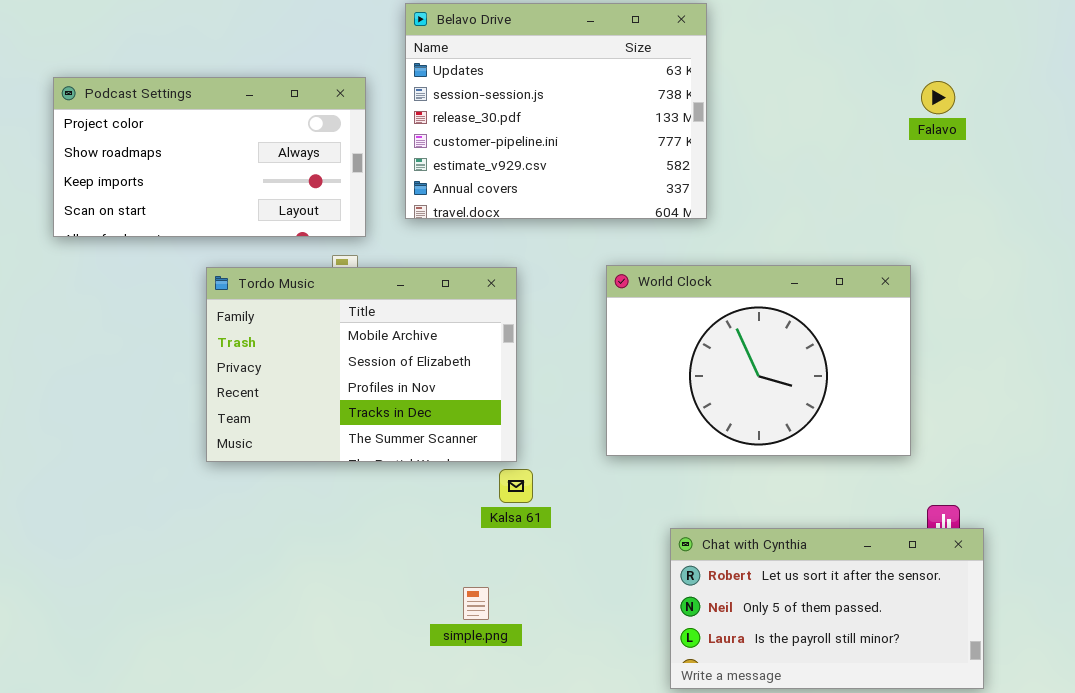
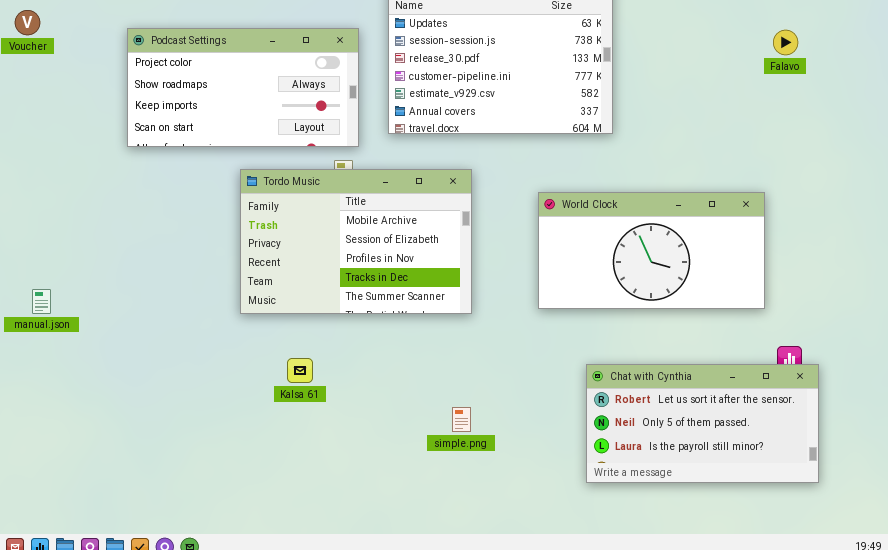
World Clock: [606,265,911,456] -> [538,192,765,309], resized
Kalsa 61: [499,469,533,503] -> [287,358,313,383], moved
simple.png: [463,587,489,620] -> [452,407,471,432], moved

